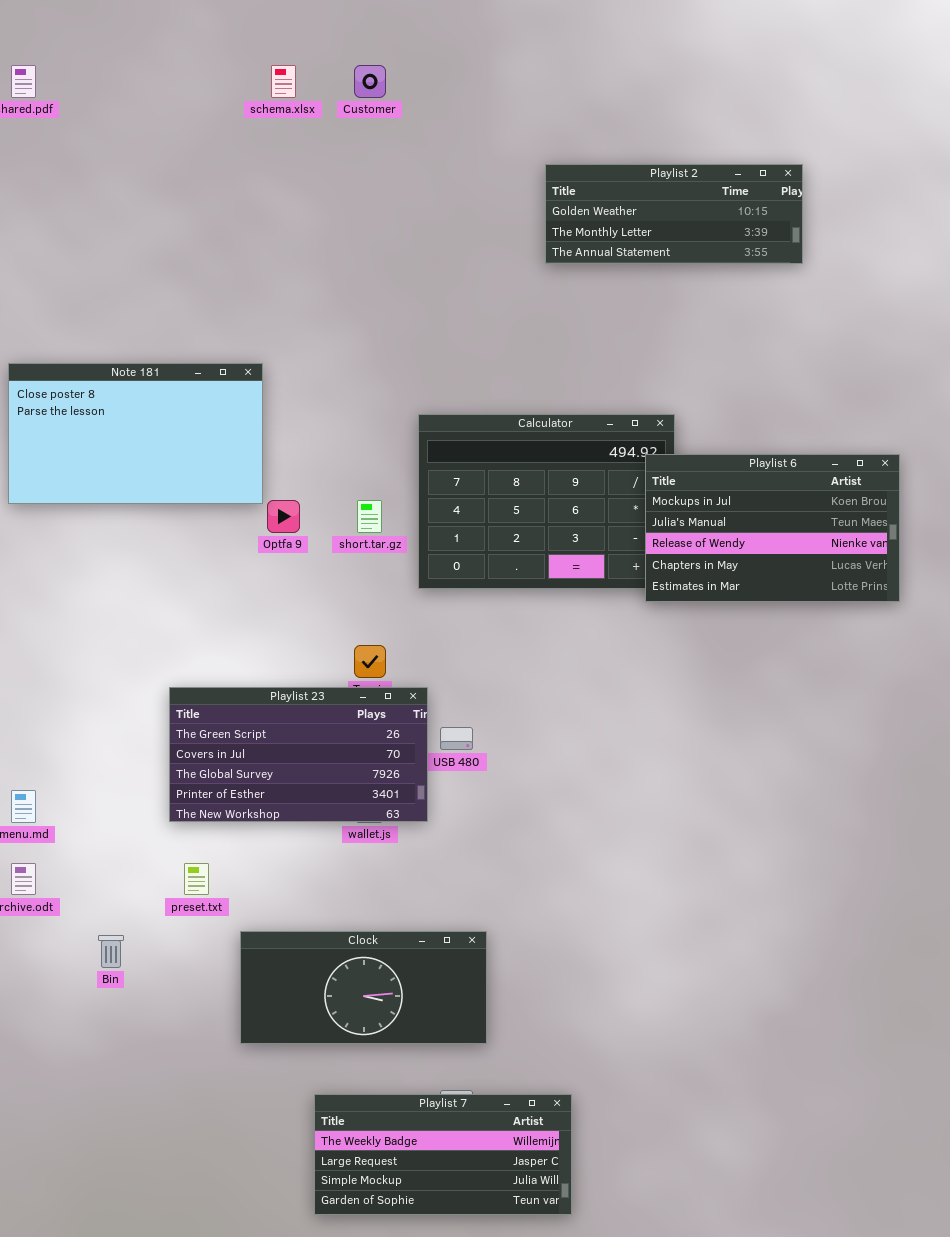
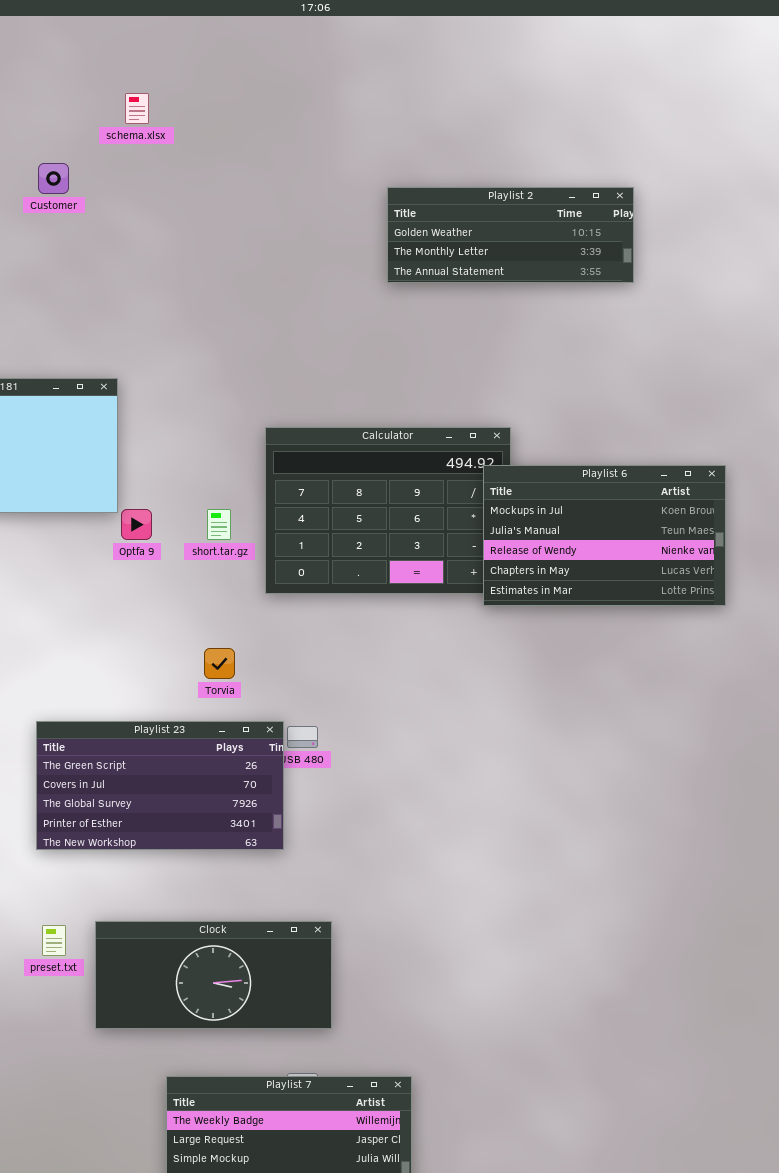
Customer: [354,65,386,98] -> [38,163,69,194], moved
Playlist 23: [169,687,428,822] -> [36,721,284,850], moved
preset.txt: [184,863,209,895] -> [42,925,66,956], moved

